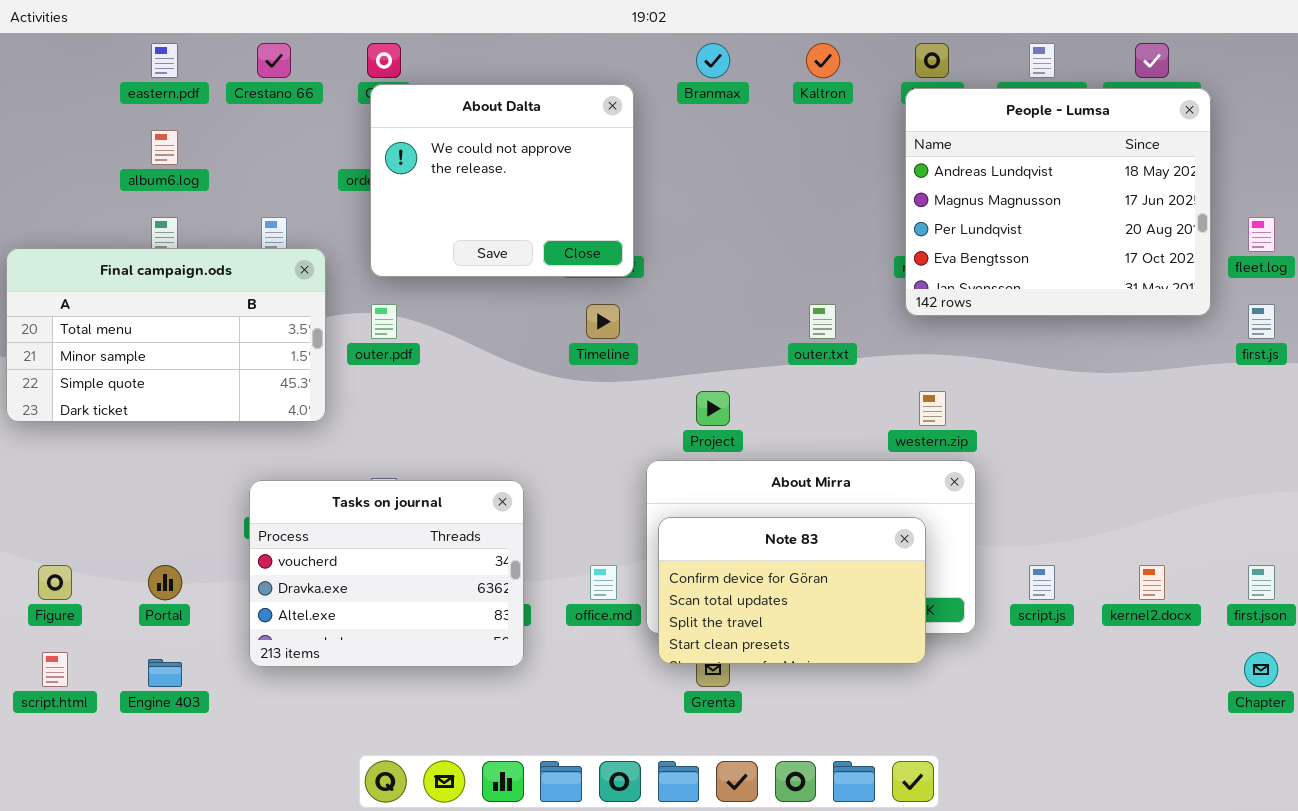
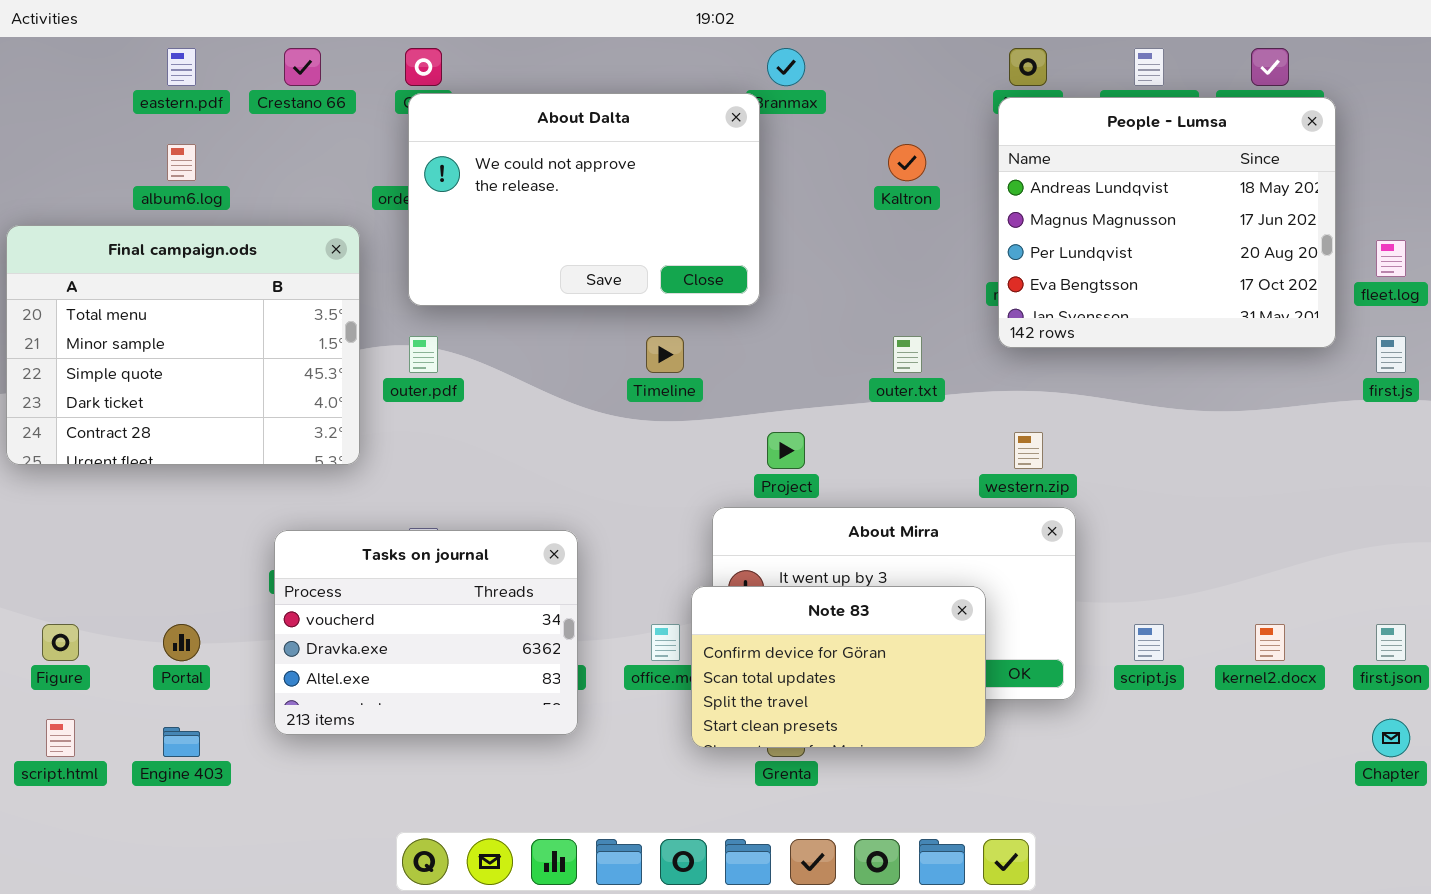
Kaltron: [806,43,840,78] -> [888,144,926,181], moved
About Dalta: [370,84,634,277] -> [408,93,760,306], resized
Final campaign.ods: [6,248,326,422] -> [6,225,360,465], resized
Note 83: [658,517,926,664] -> [691,586,986,748], moved

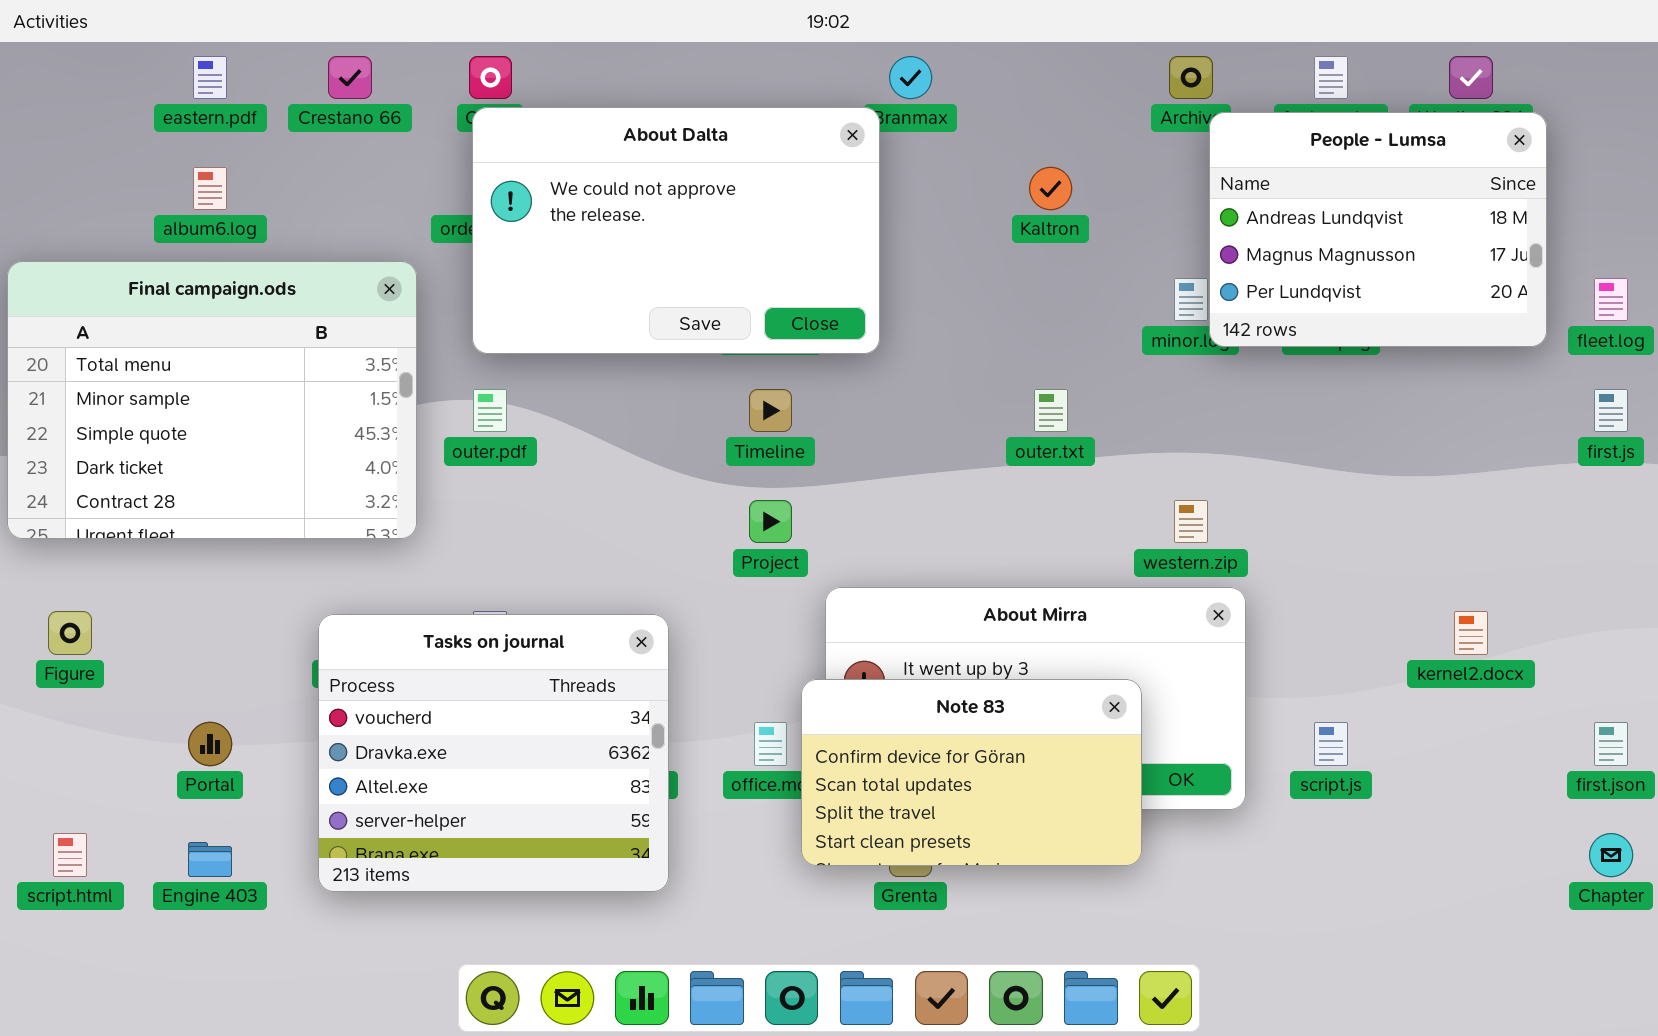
People - Lumsa: [998,97,1336,348] -> [1209,112,1547,347], resized
Project: [767,432,805,469] -> [749,500,792,543], moved
Tasks on journal: [274,530,578,735] -> [318,614,669,892], resized
Figure: [42,624,79,661] -> [48,611,92,655], moved
kernel2.docx: [1255,624,1285,661] -> [1454,611,1488,655], moved

